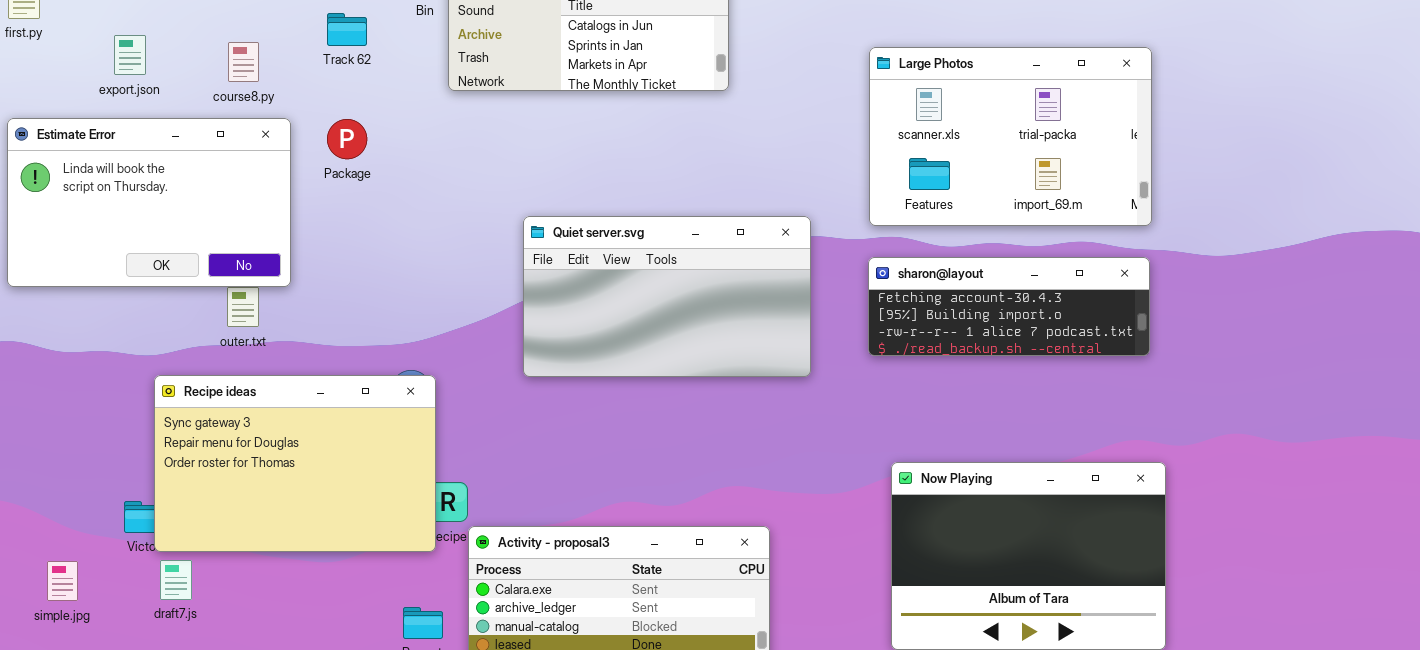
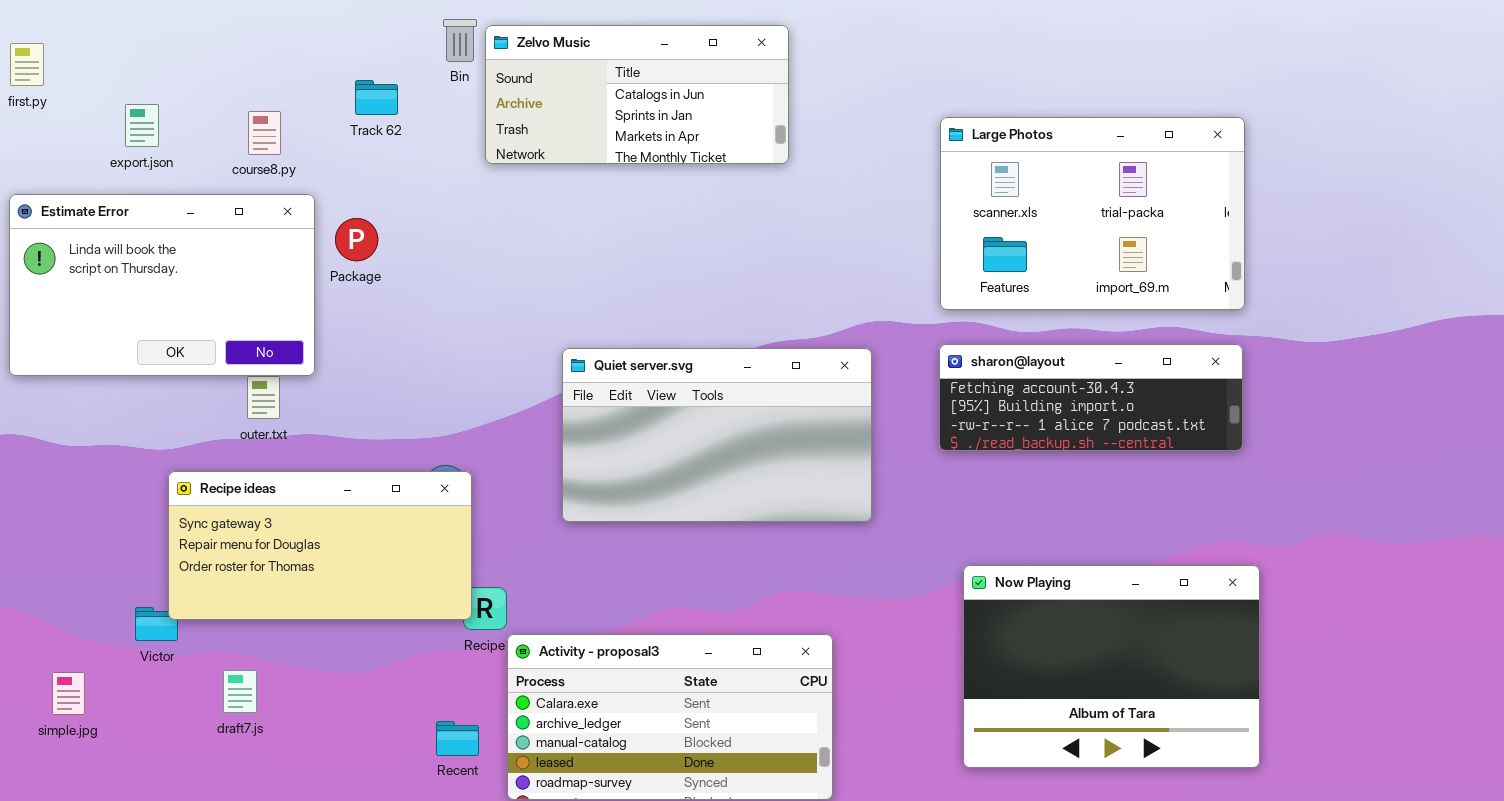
Package: [327,119,367,159] -> [335,218,378,261], moved
Quiet server.svg: [523,216,811,377] -> [562,348,872,522], moved
Recipe ideas: [154,375,436,552] -> [168,471,472,620], resized
draft7.js: [160,560,192,600] -> [223,670,257,713], moved

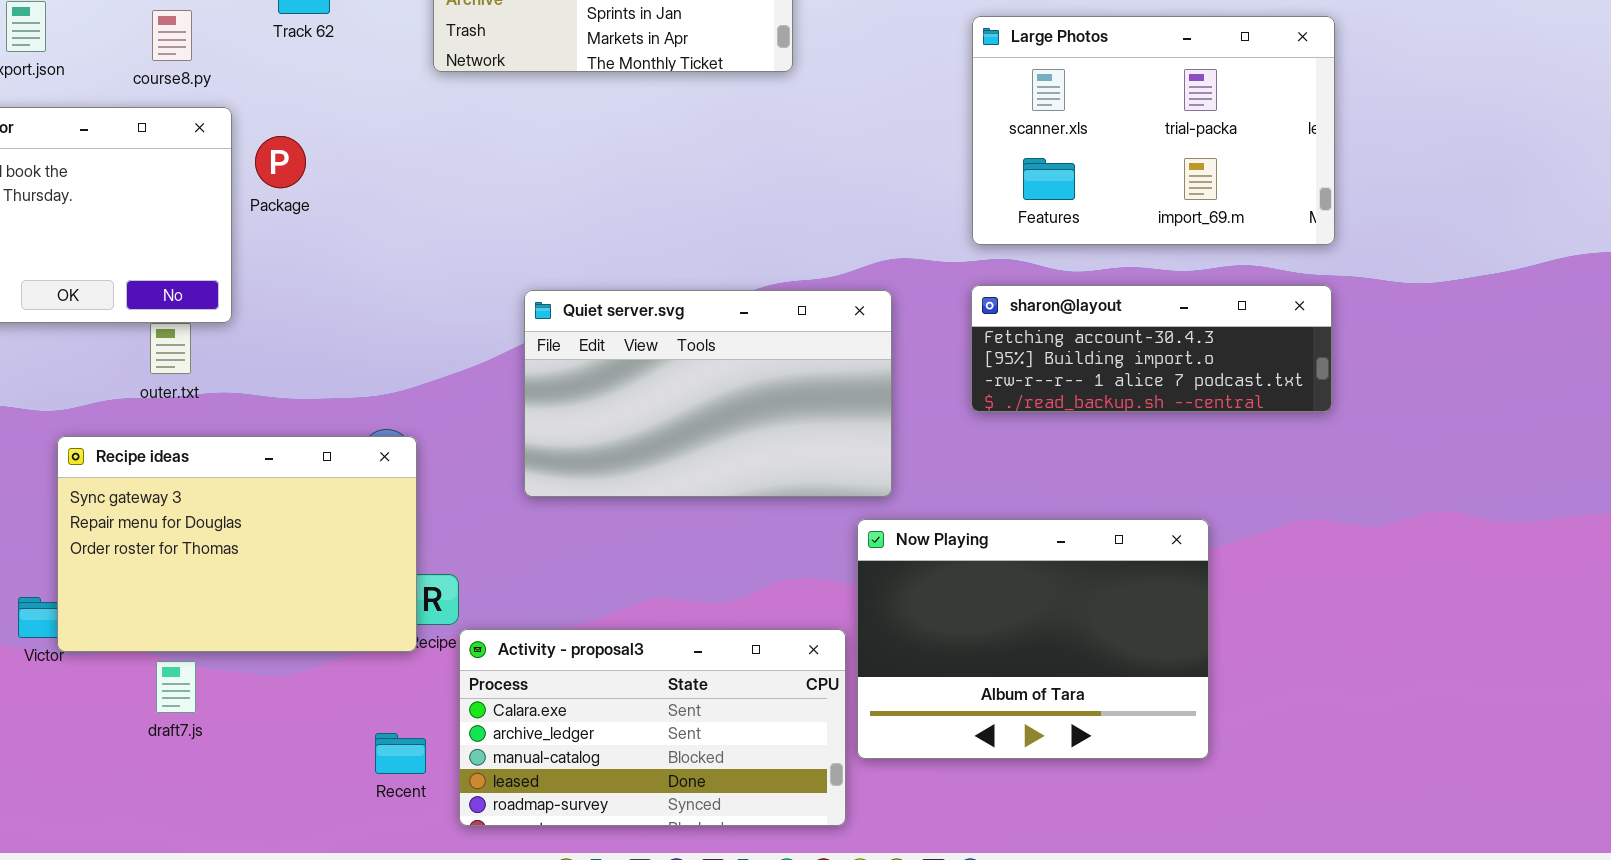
Recipe ideas: [168,471,472,620] -> [57,436,417,652], resized
Now Playing: [963,565,1260,768] -> [857,519,1209,759], moved
draft7.js: [223,670,257,713] -> [156,661,196,713], moved

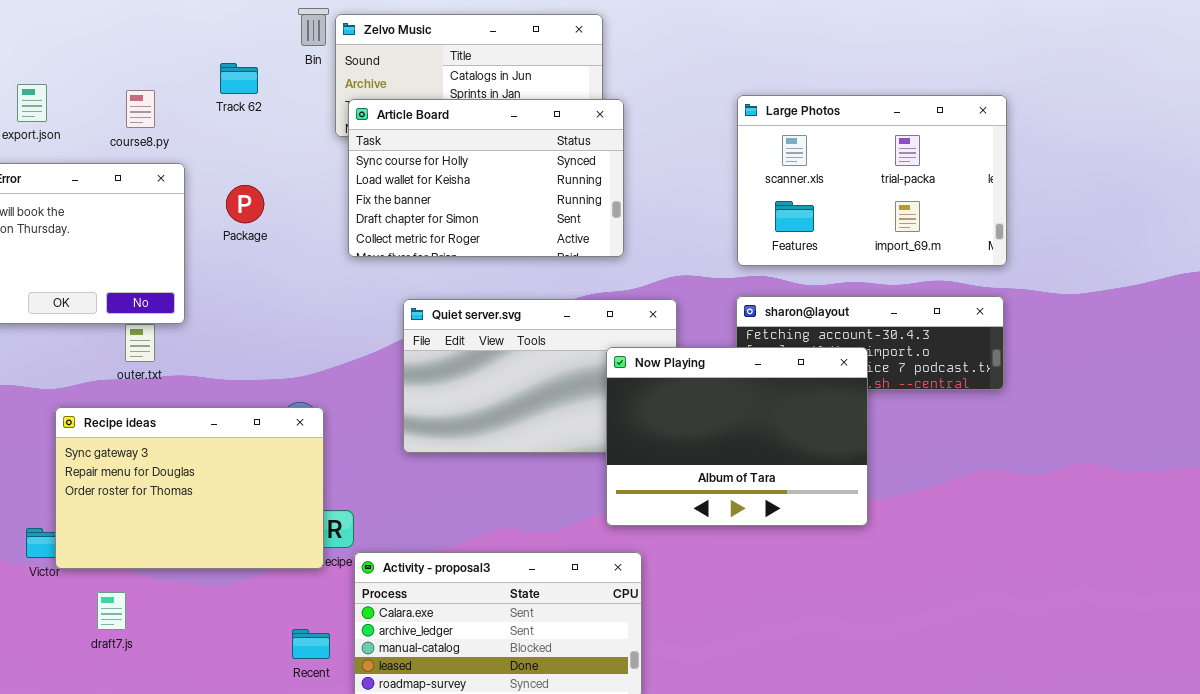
Article Board: none -> [348,99,624,257], opened
Package: [255,136,306,188] -> [226,185,264,223], moved
Now Playing: [857,519,1209,759] -> [606,347,868,526], moved
draft7.js: [156,661,196,713] -> [97,592,126,630], moved

